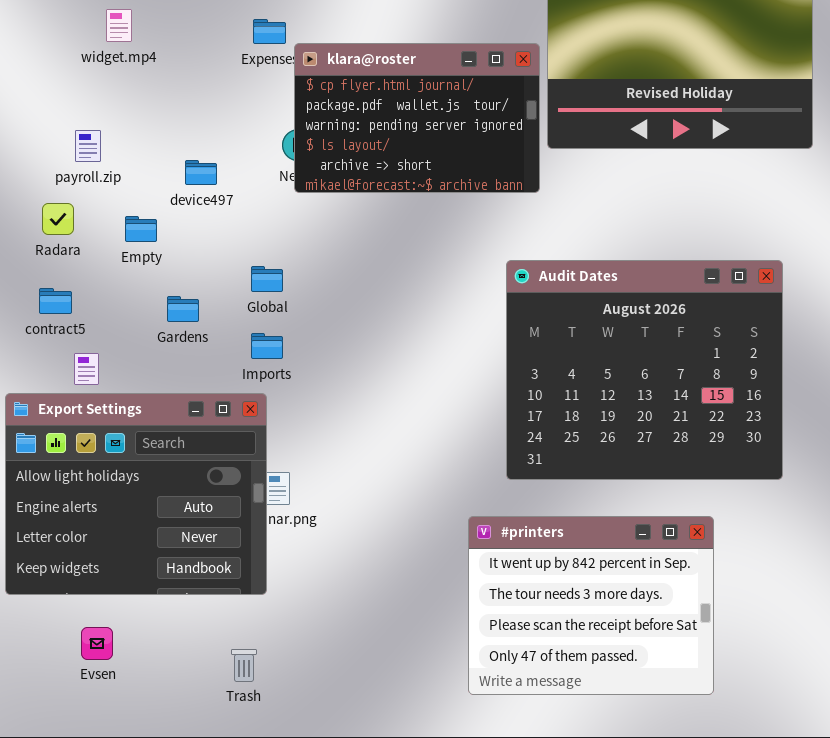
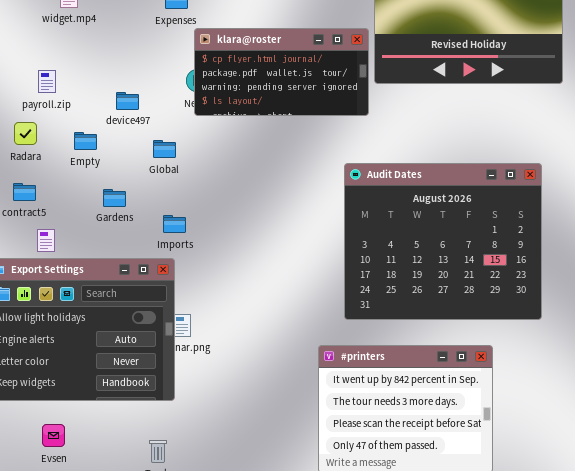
klara@roster: [294,43,540,193] -> [194,28,369,116], resized
Global: [251,266,283,292] -> [153,140,176,158], moved

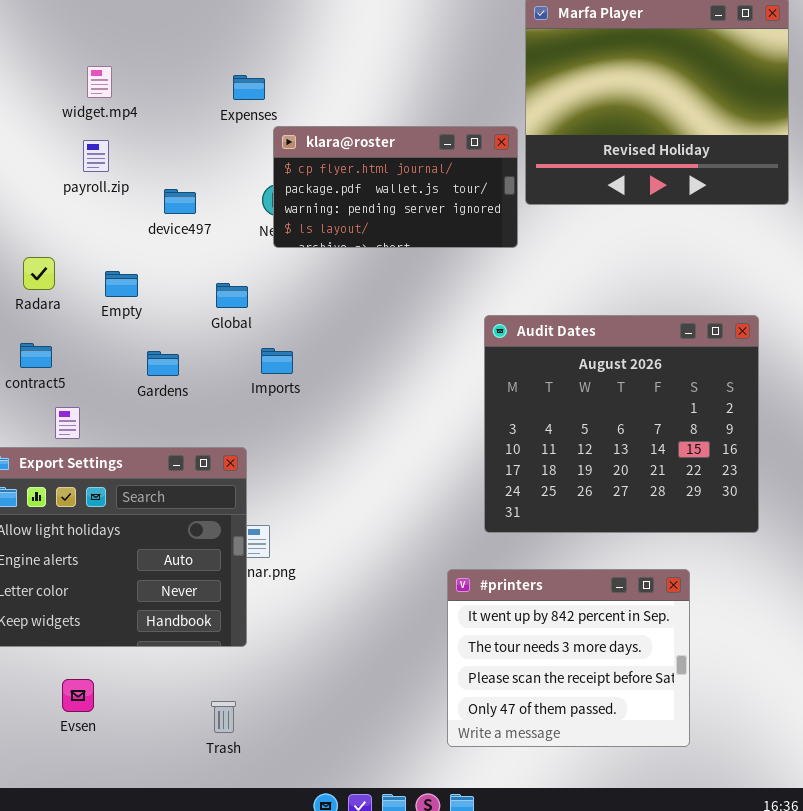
payroll.zip: [38,70,56,93] -> [83,140,109,172], moved
device497: [116,92,139,110] -> [164,189,196,214], moved
Imports: [163,215,186,233] -> [261,348,293,374], moved

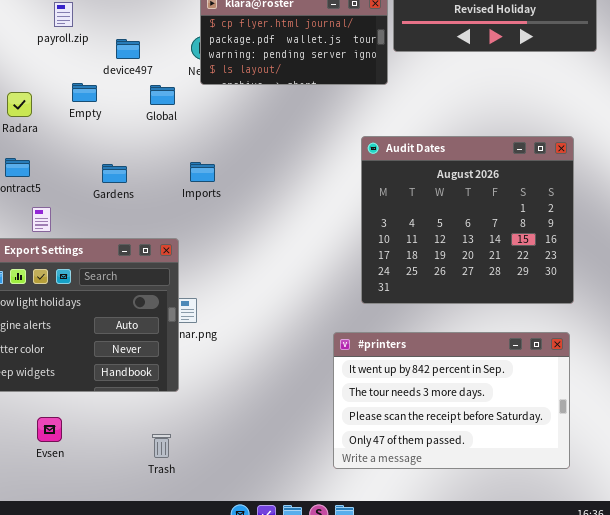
Empty: [105,271,138,297] -> [72,83,97,102], moved
Global: [216,283,248,308] -> [150,85,175,105], moved
#printers: [447,569,690,747] -> [333,332,570,469], resized

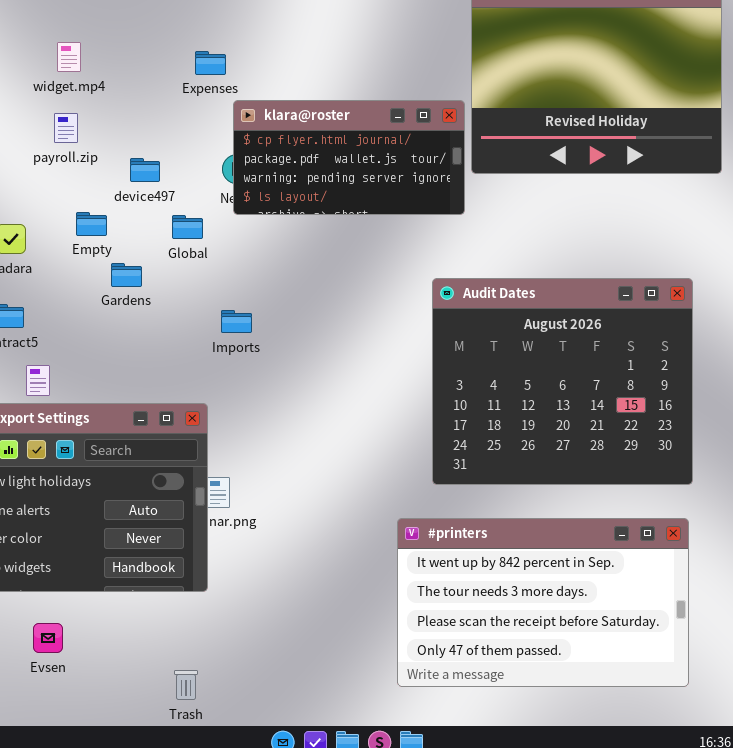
Gardens: [102,164,127,183] -> [111,263,142,287], moved
Trash: [152,434,171,458] -> [174,670,198,700], moved

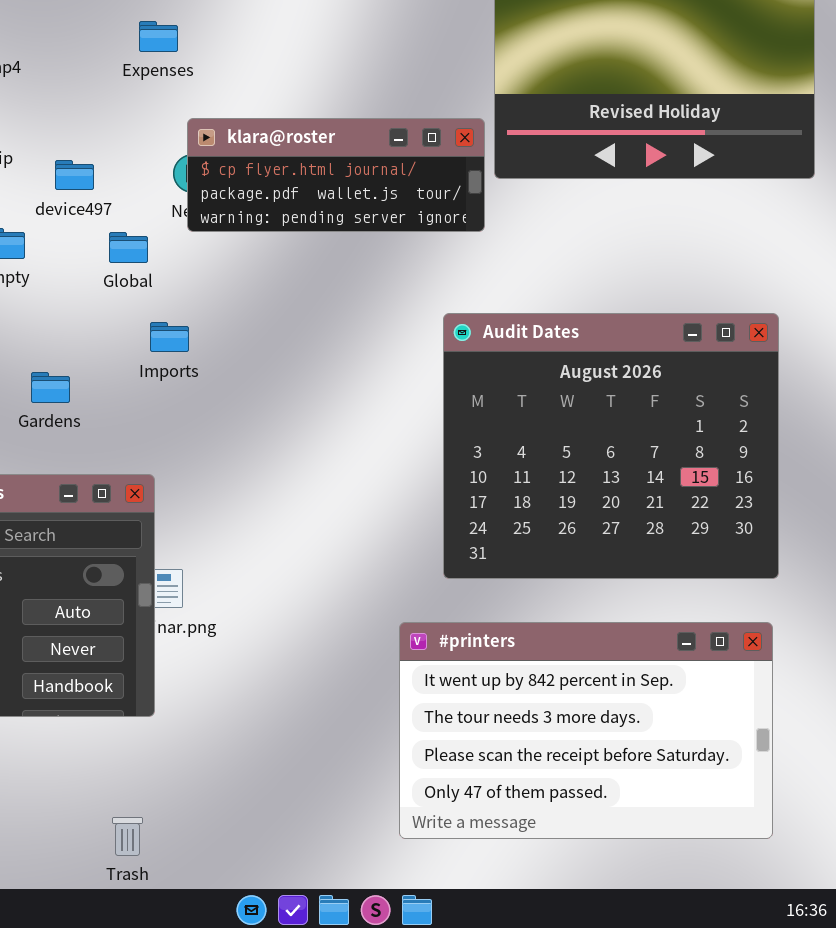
klara@roster: [233,100,465,215] -> [187,118,485,232], resized
Gardens: [111,263,142,287] -> [31,372,70,403], moved
Imports: [221,310,252,333] -> [150,322,189,352], moved

